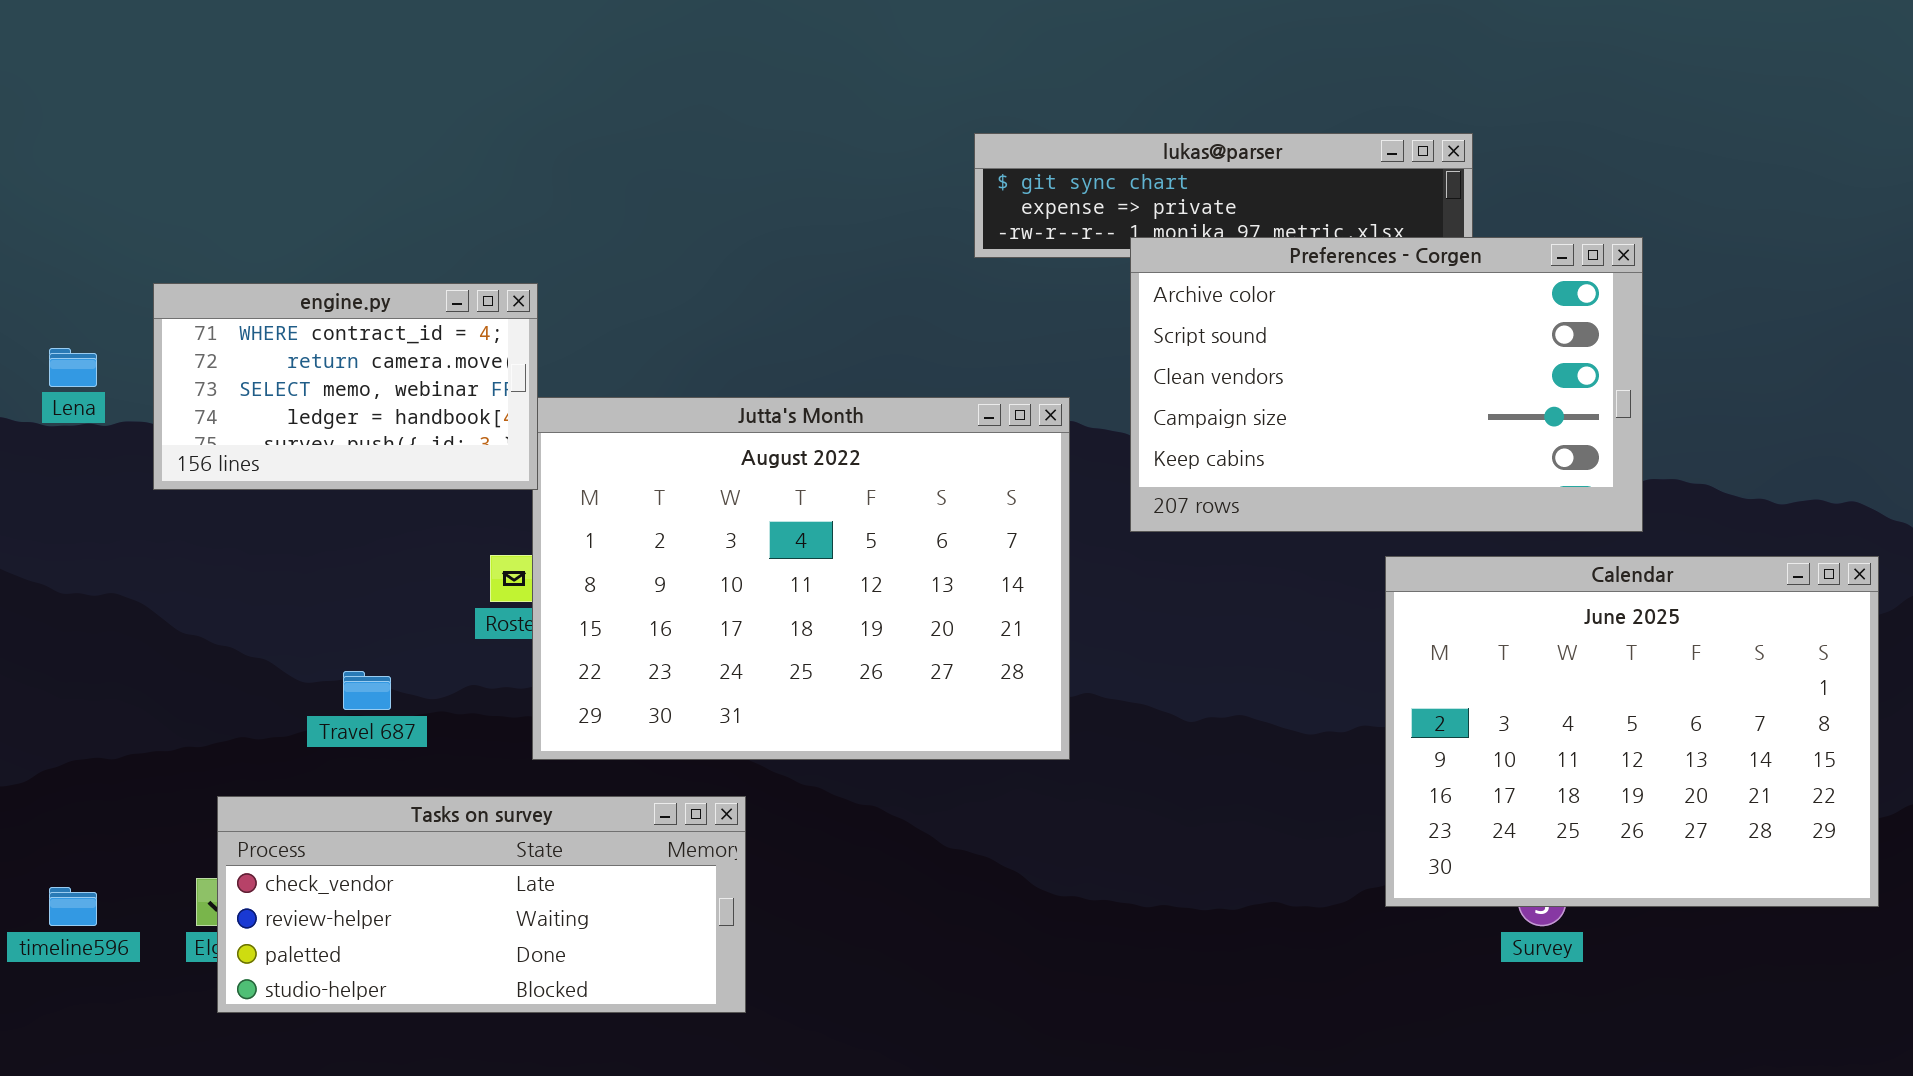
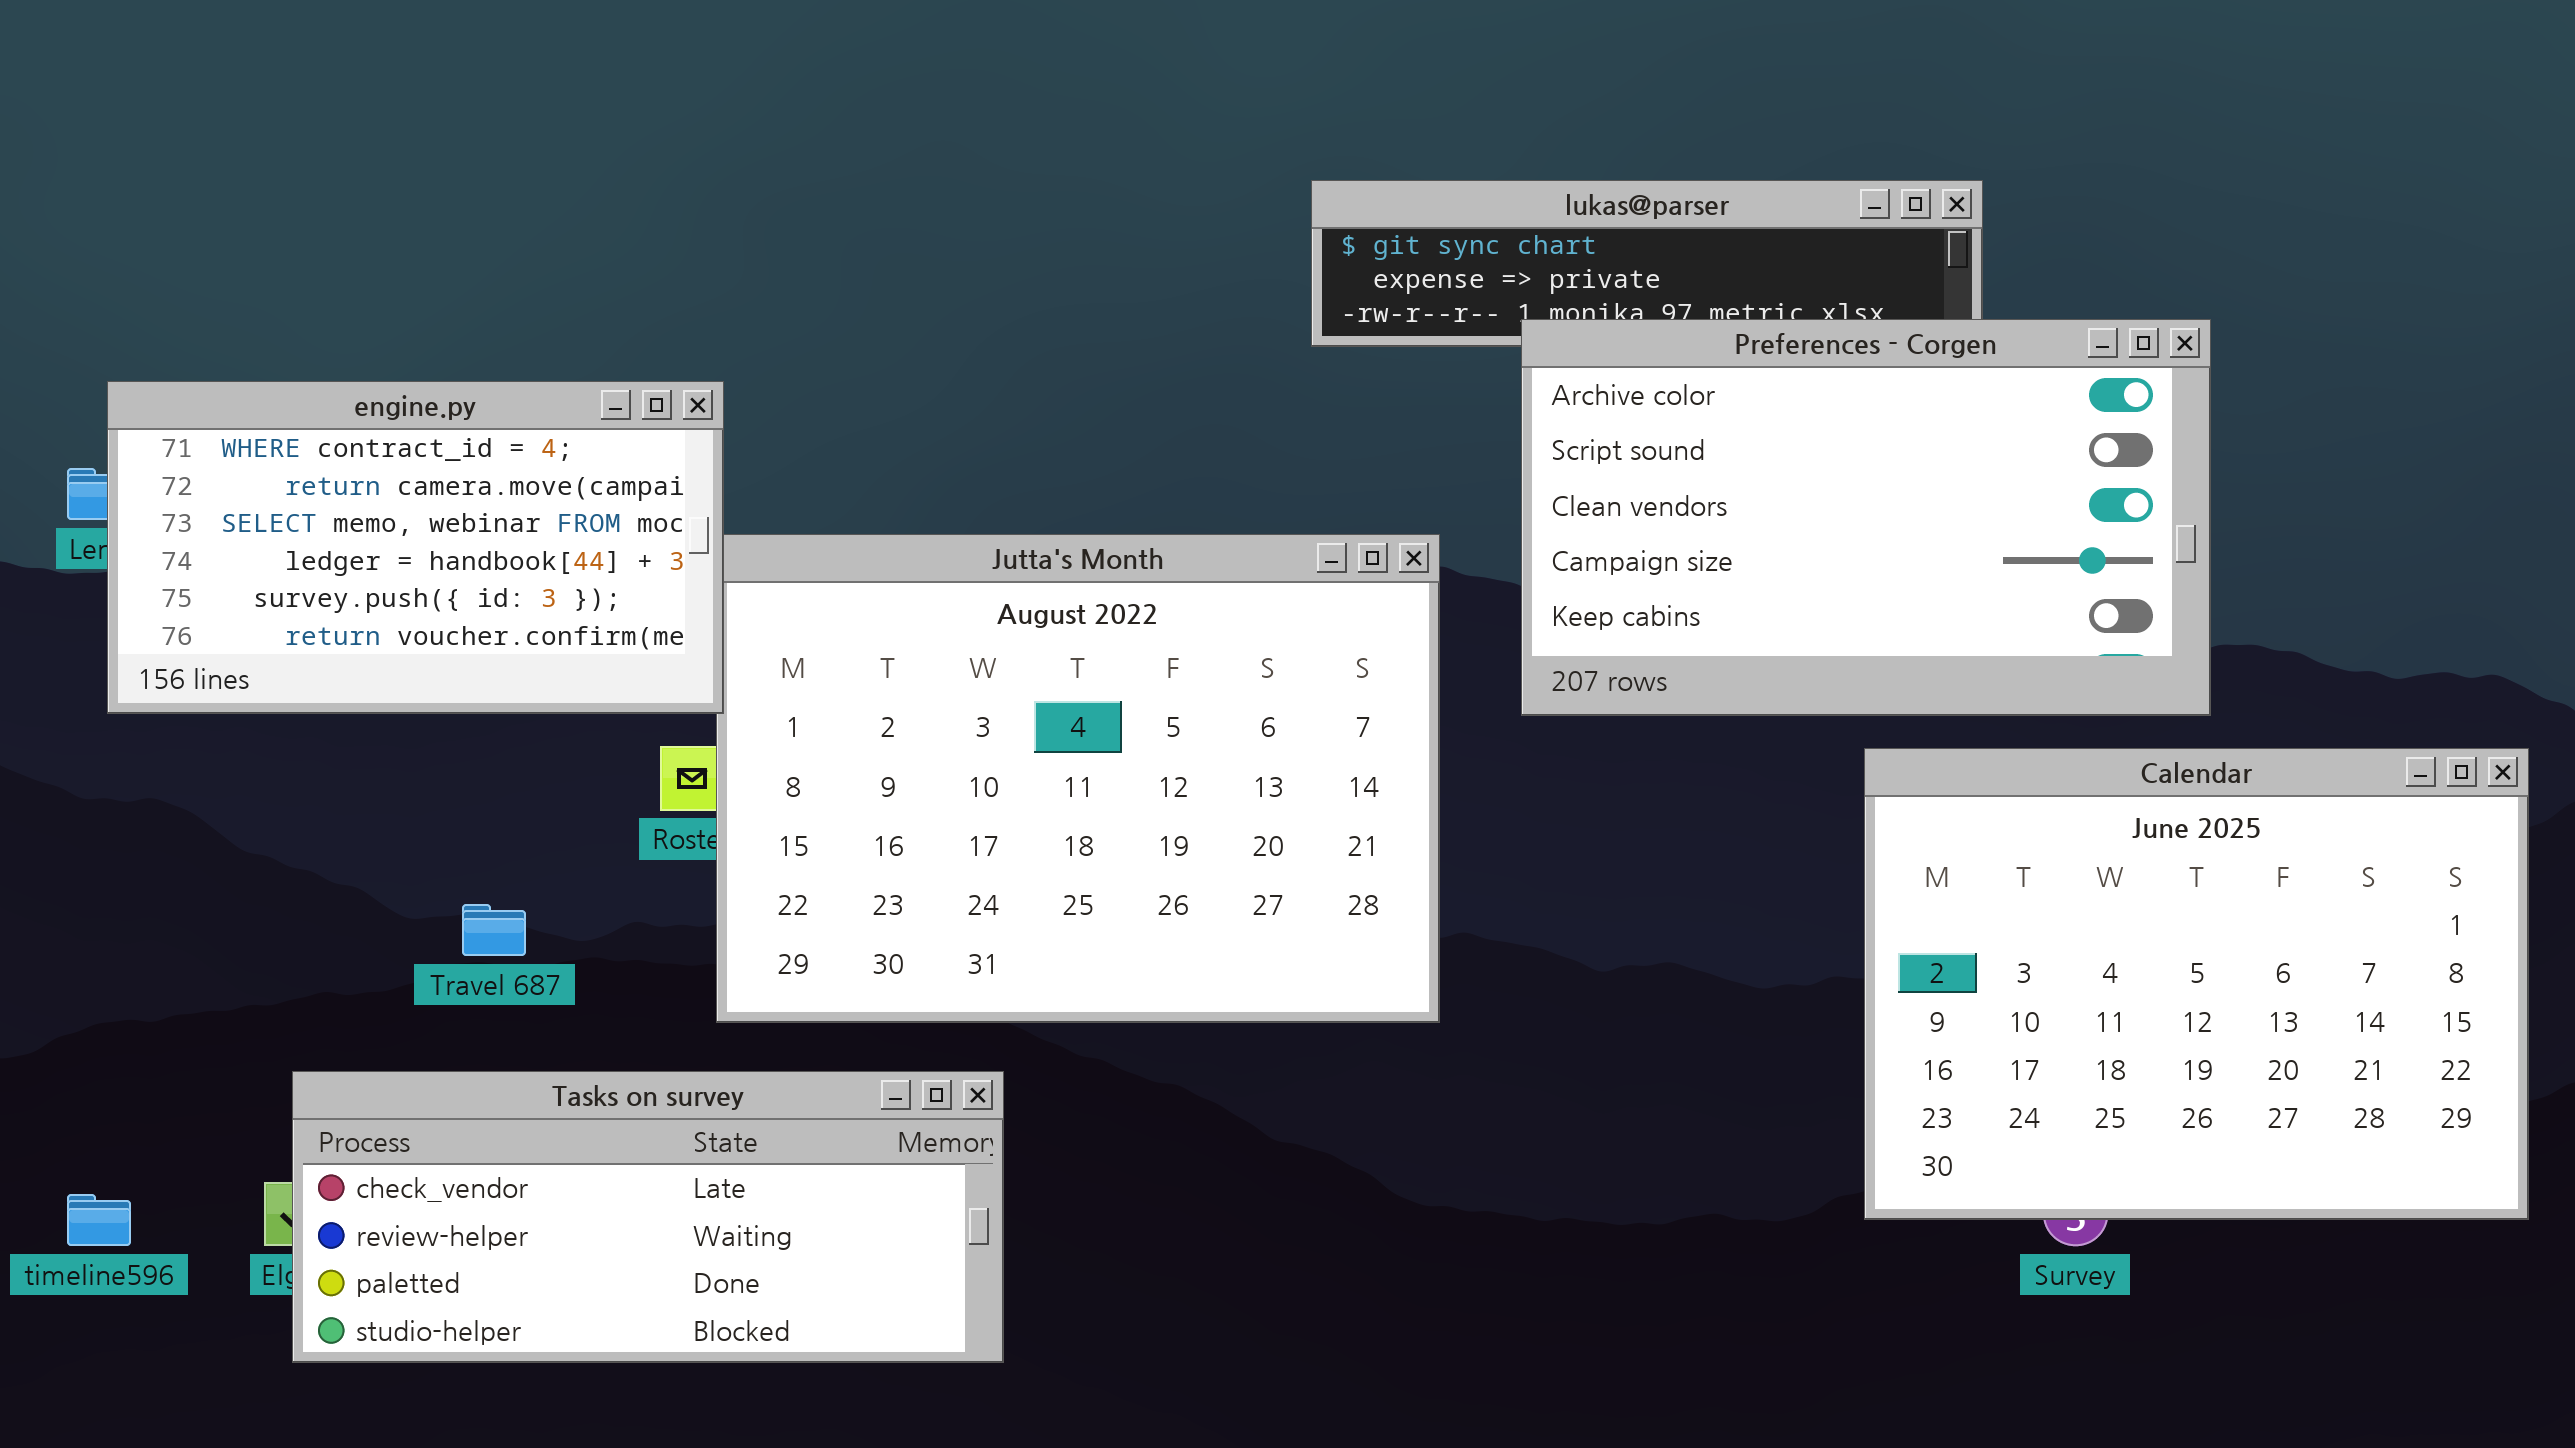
engine.py: [153,283,538,490] -> [107,381,724,714], resized

